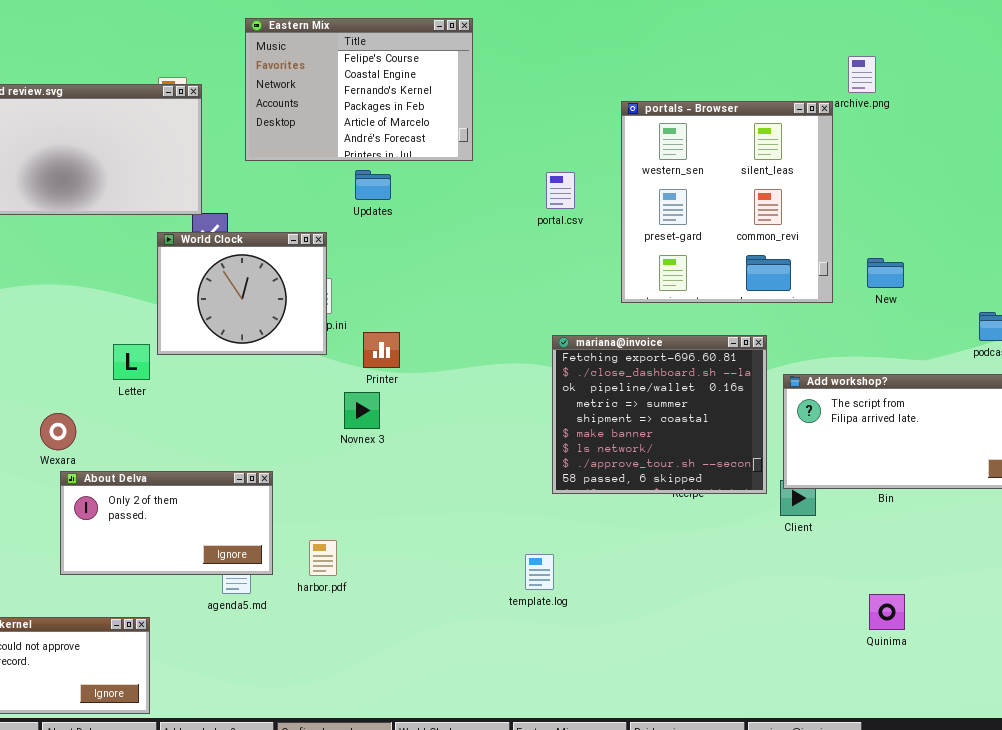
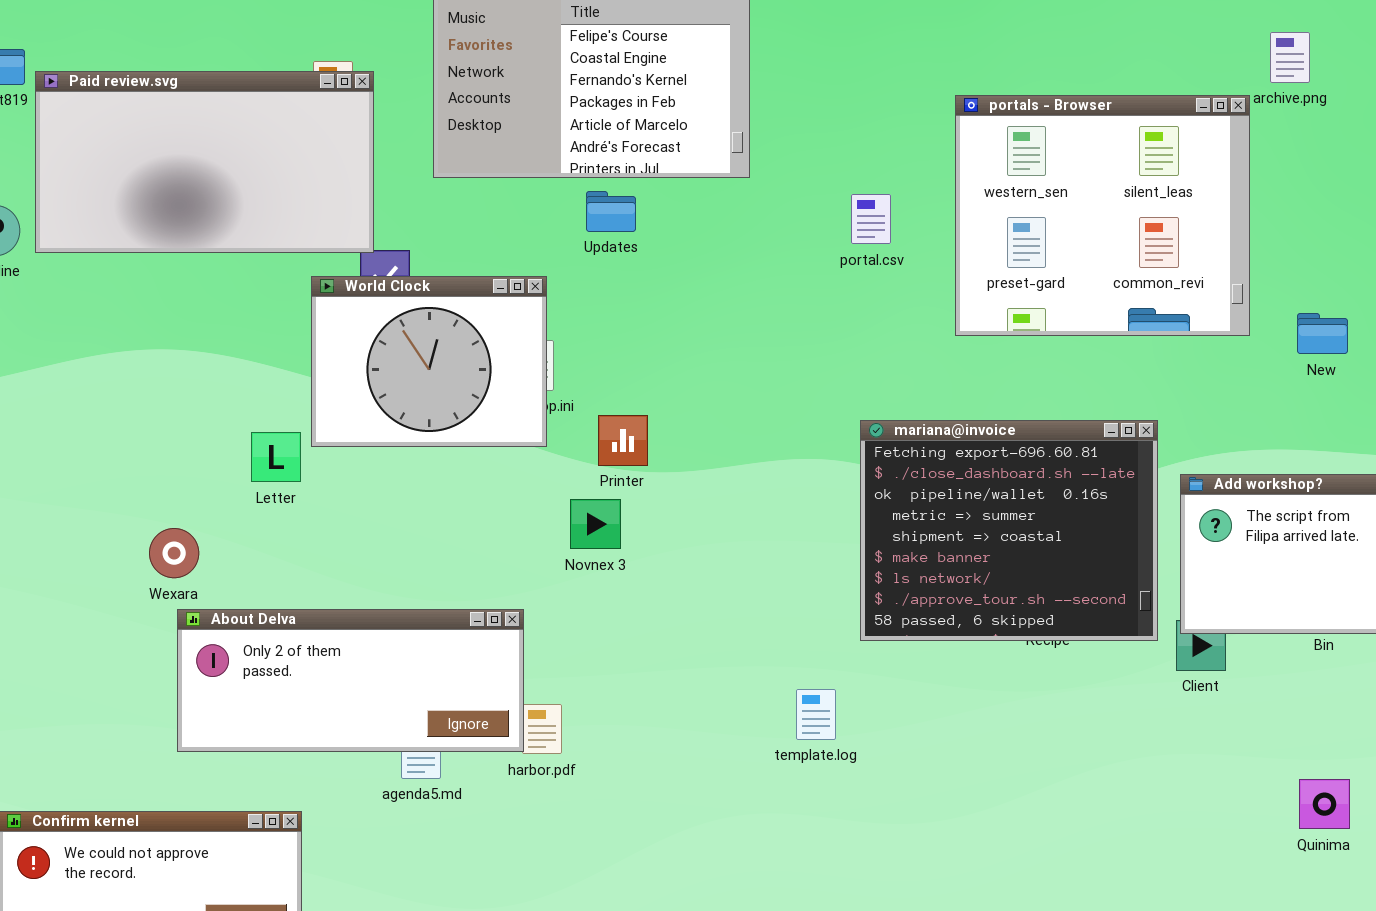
portals - Browser: [621,101,833,303] -> [955,95,1250,336], resized
About Delva: [60,471,273,575] -> [177,609,524,752], resized
template.log: [525,554,554,590] -> [796,689,836,740], moved

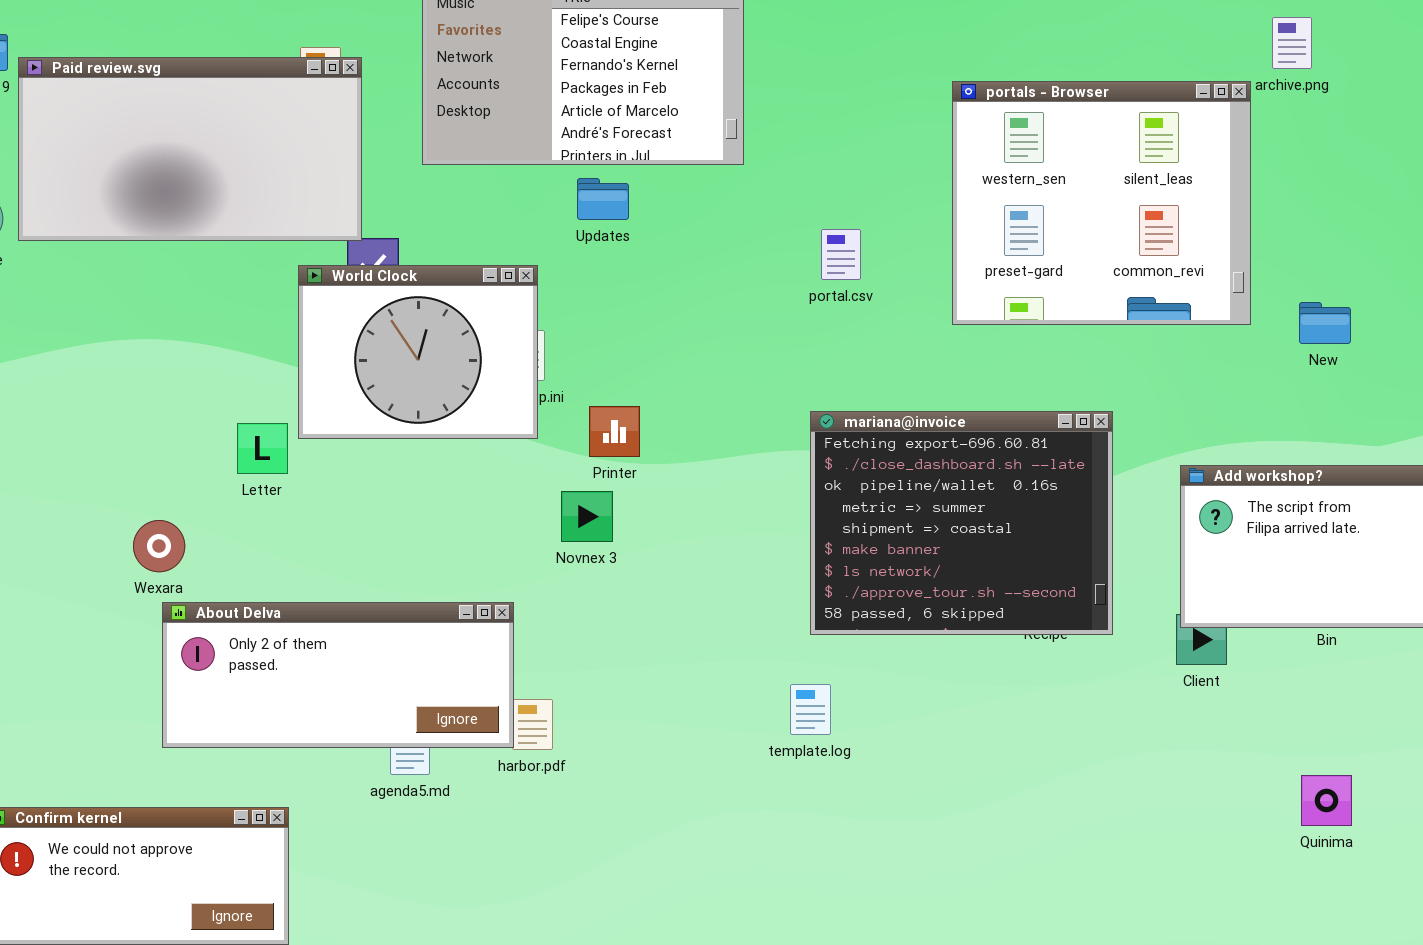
portal.csv: [851,194,891,244] -> [821,229,861,280], moved
mariana@invoice: [860,420,1158,641] -> [810,411,1113,635], moved

